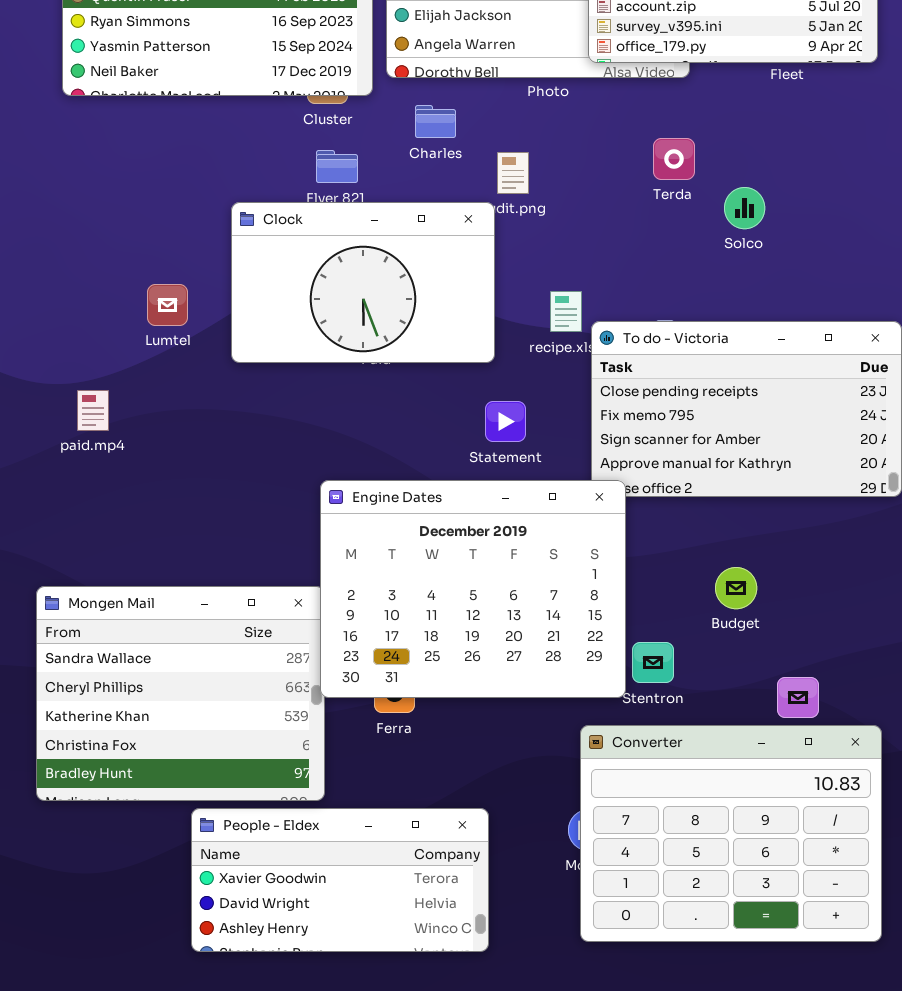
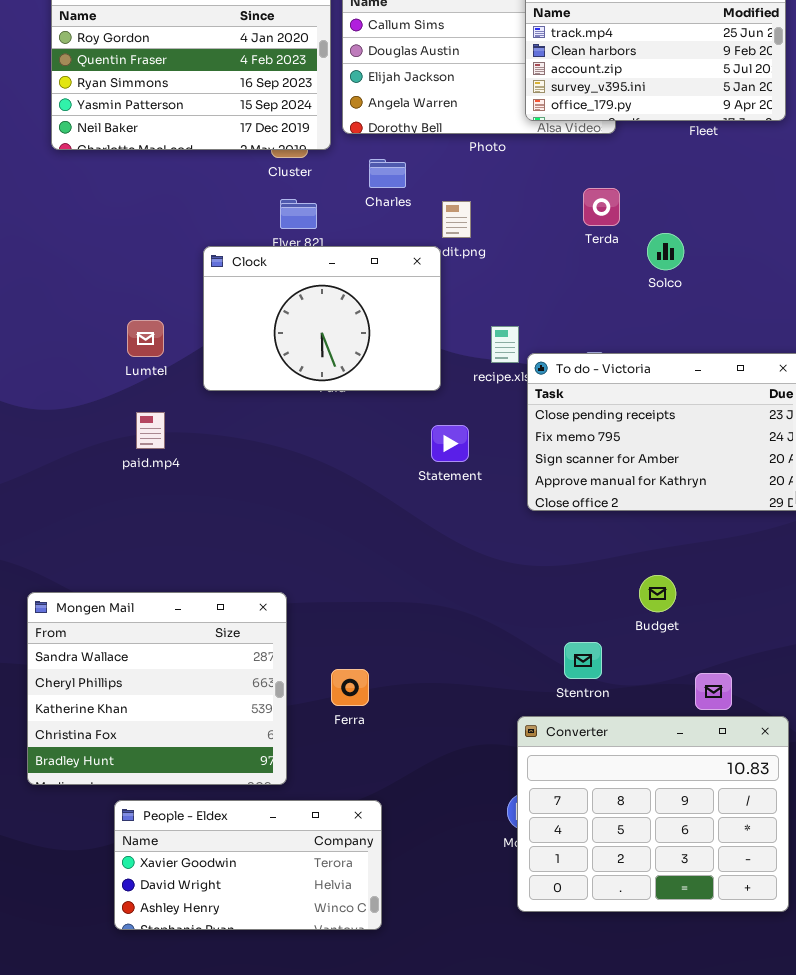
paid.mp4: [77,390,109,431] -> [136,412,165,449], moved
Engine Dates: [320,480,626,698] -> none, closed
People - Eldex: [191,808,489,952] -> [114,800,382,930], moved

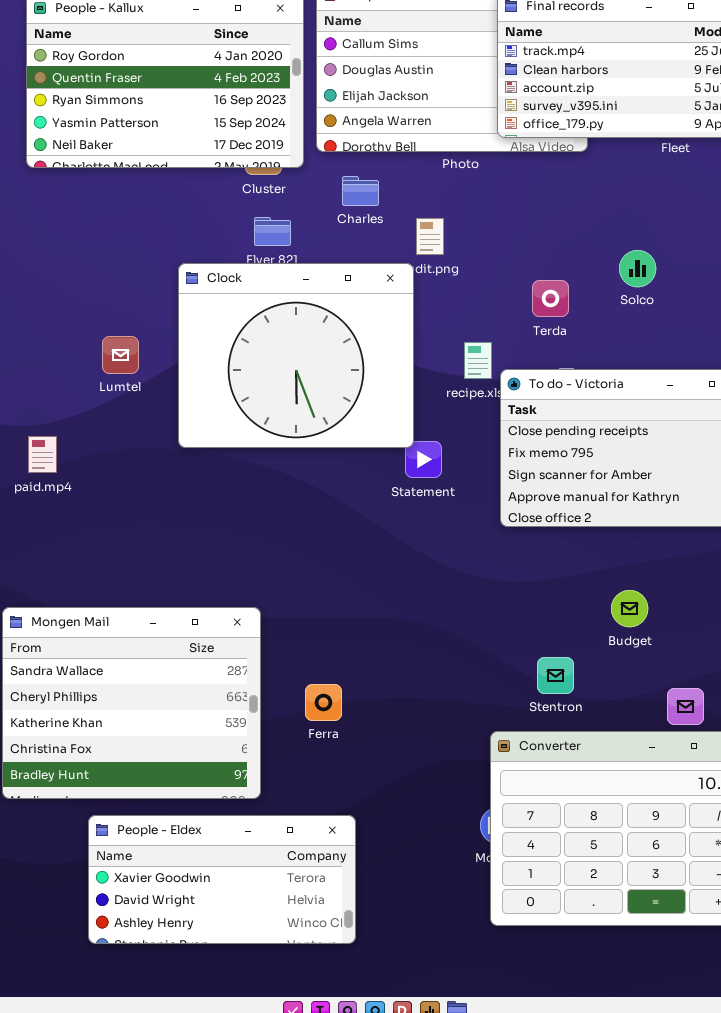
Terda: [583,188,620,226] -> [532,280,569,317], moved
Clock: [203,246,441,391] -> [178,263,414,448], resized
paid.mp4: [136,412,165,449] -> [28,436,57,473], moved

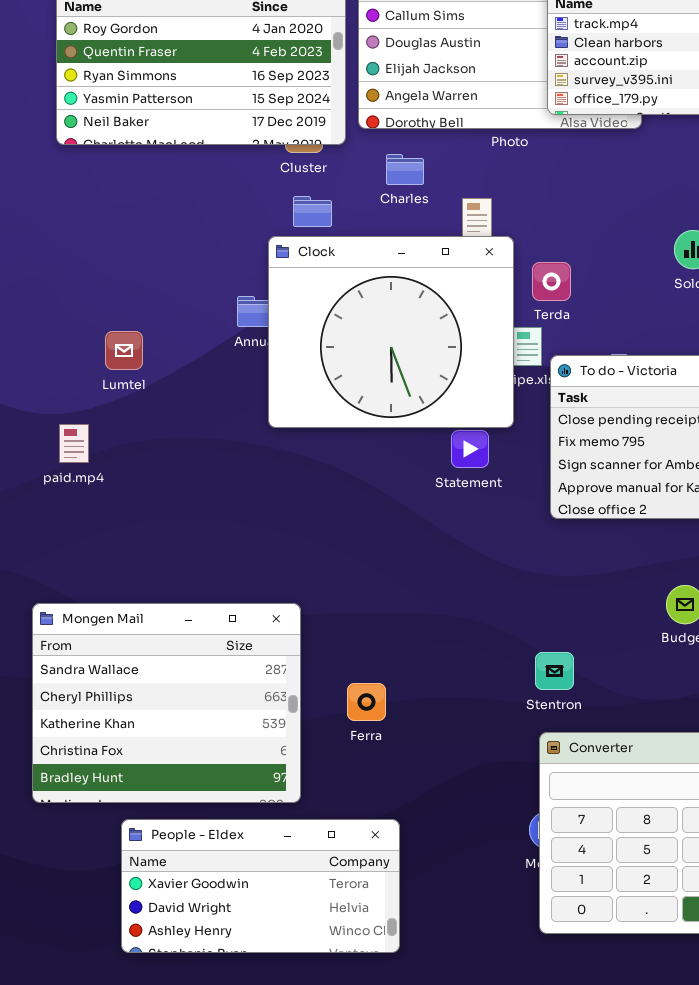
Clock: [178,263,414,448] -> [268,236,514,428], moved
Terda: [532,280,569,317] -> [532,262,571,301], moved
Lumtel: [102,336,139,374] -> [105,331,143,370], moved
Stentron: [537,657,574,694] -> [535,652,574,690], moved

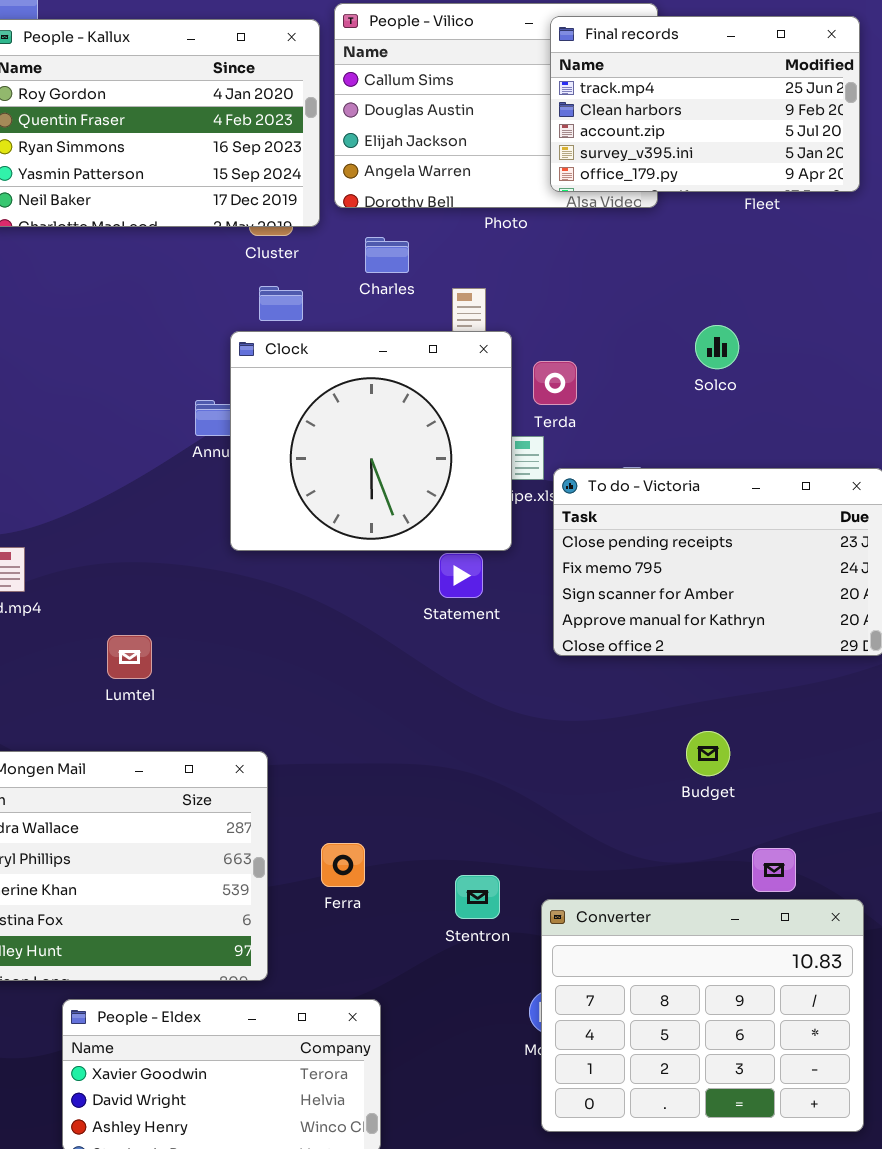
Lumtel: [105,331,143,370] -> [107,635,152,679], moved
Stentron: [535,652,574,690] -> [455,875,500,919], moved

